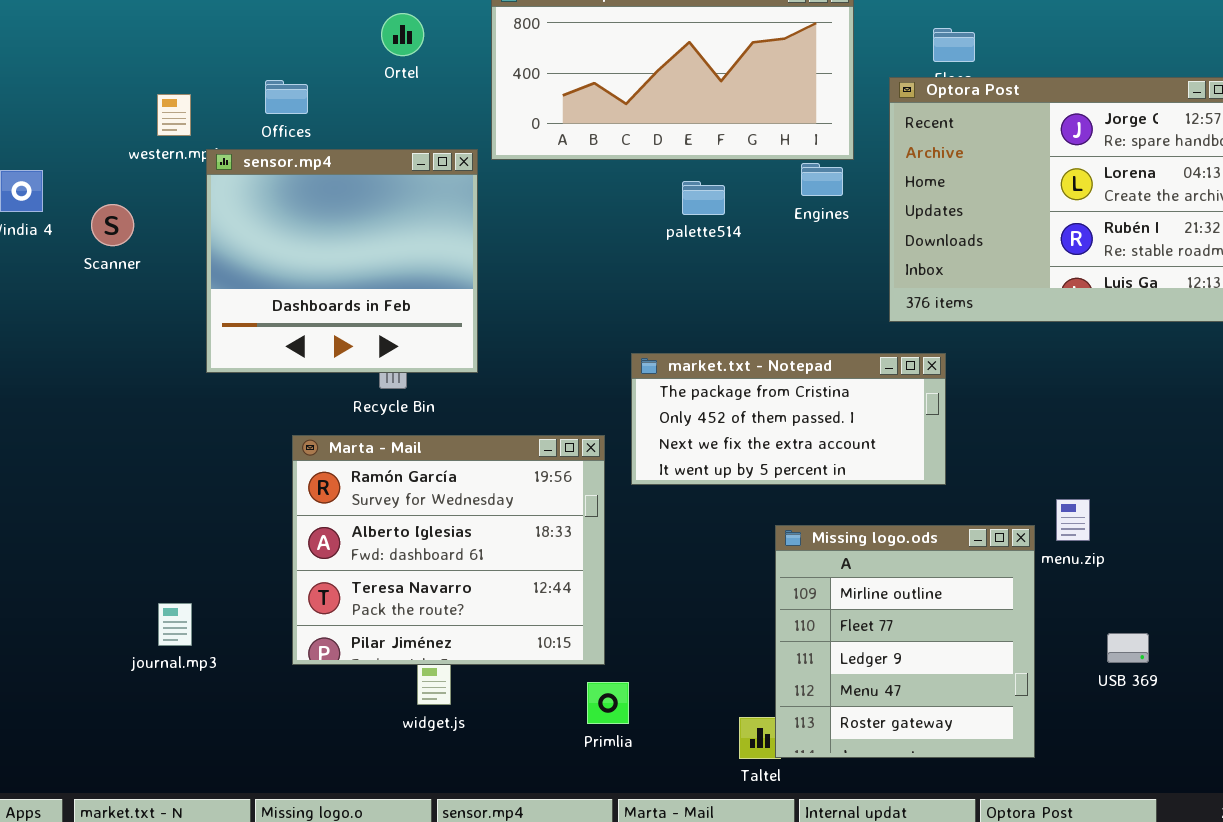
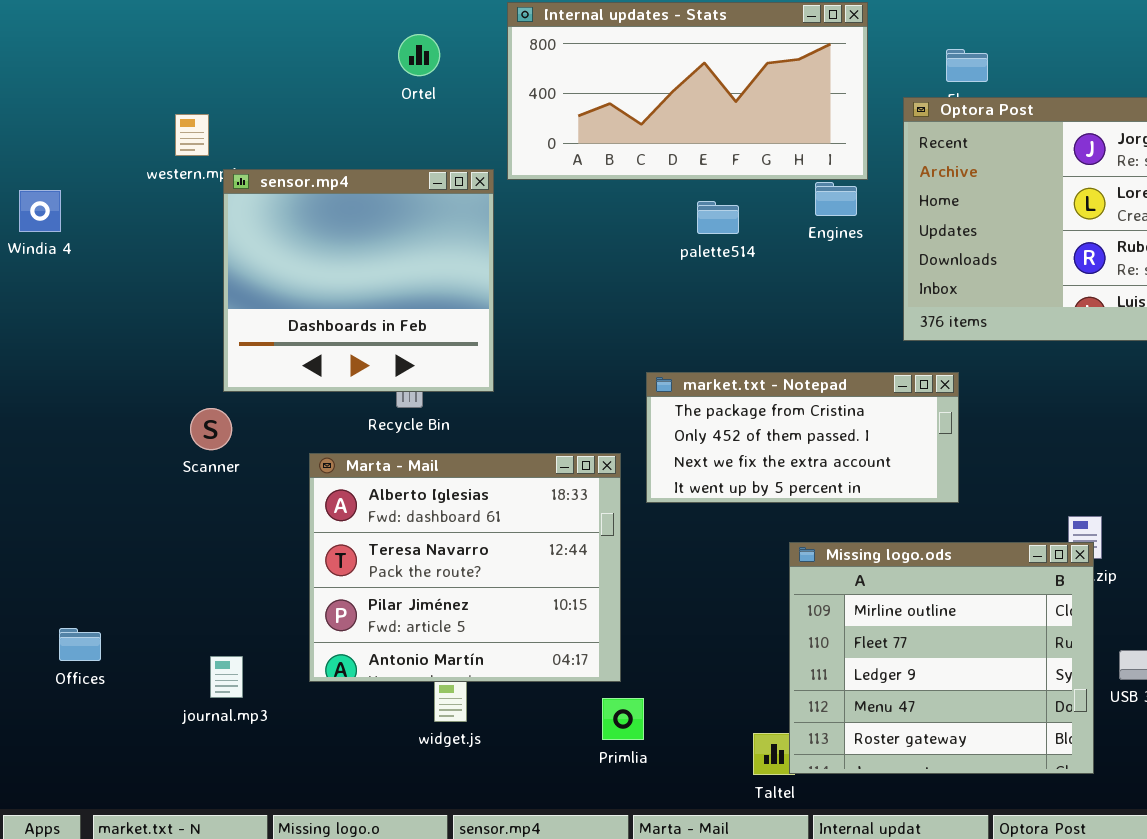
Offices: [265,80,308,114] -> [59,628,101,661], moved
Scanner: [91,204,134,246] -> [190,408,232,450], moved
Marta - Mail: [292,435,605,665] -> [309,453,621,682], scrolled down 1 row
Missing logo.ods: [775,525,1035,758] -> [789,542,1094,774], resized
journal.mp3: [158,603,192,646] -> [210,656,243,698], moved

